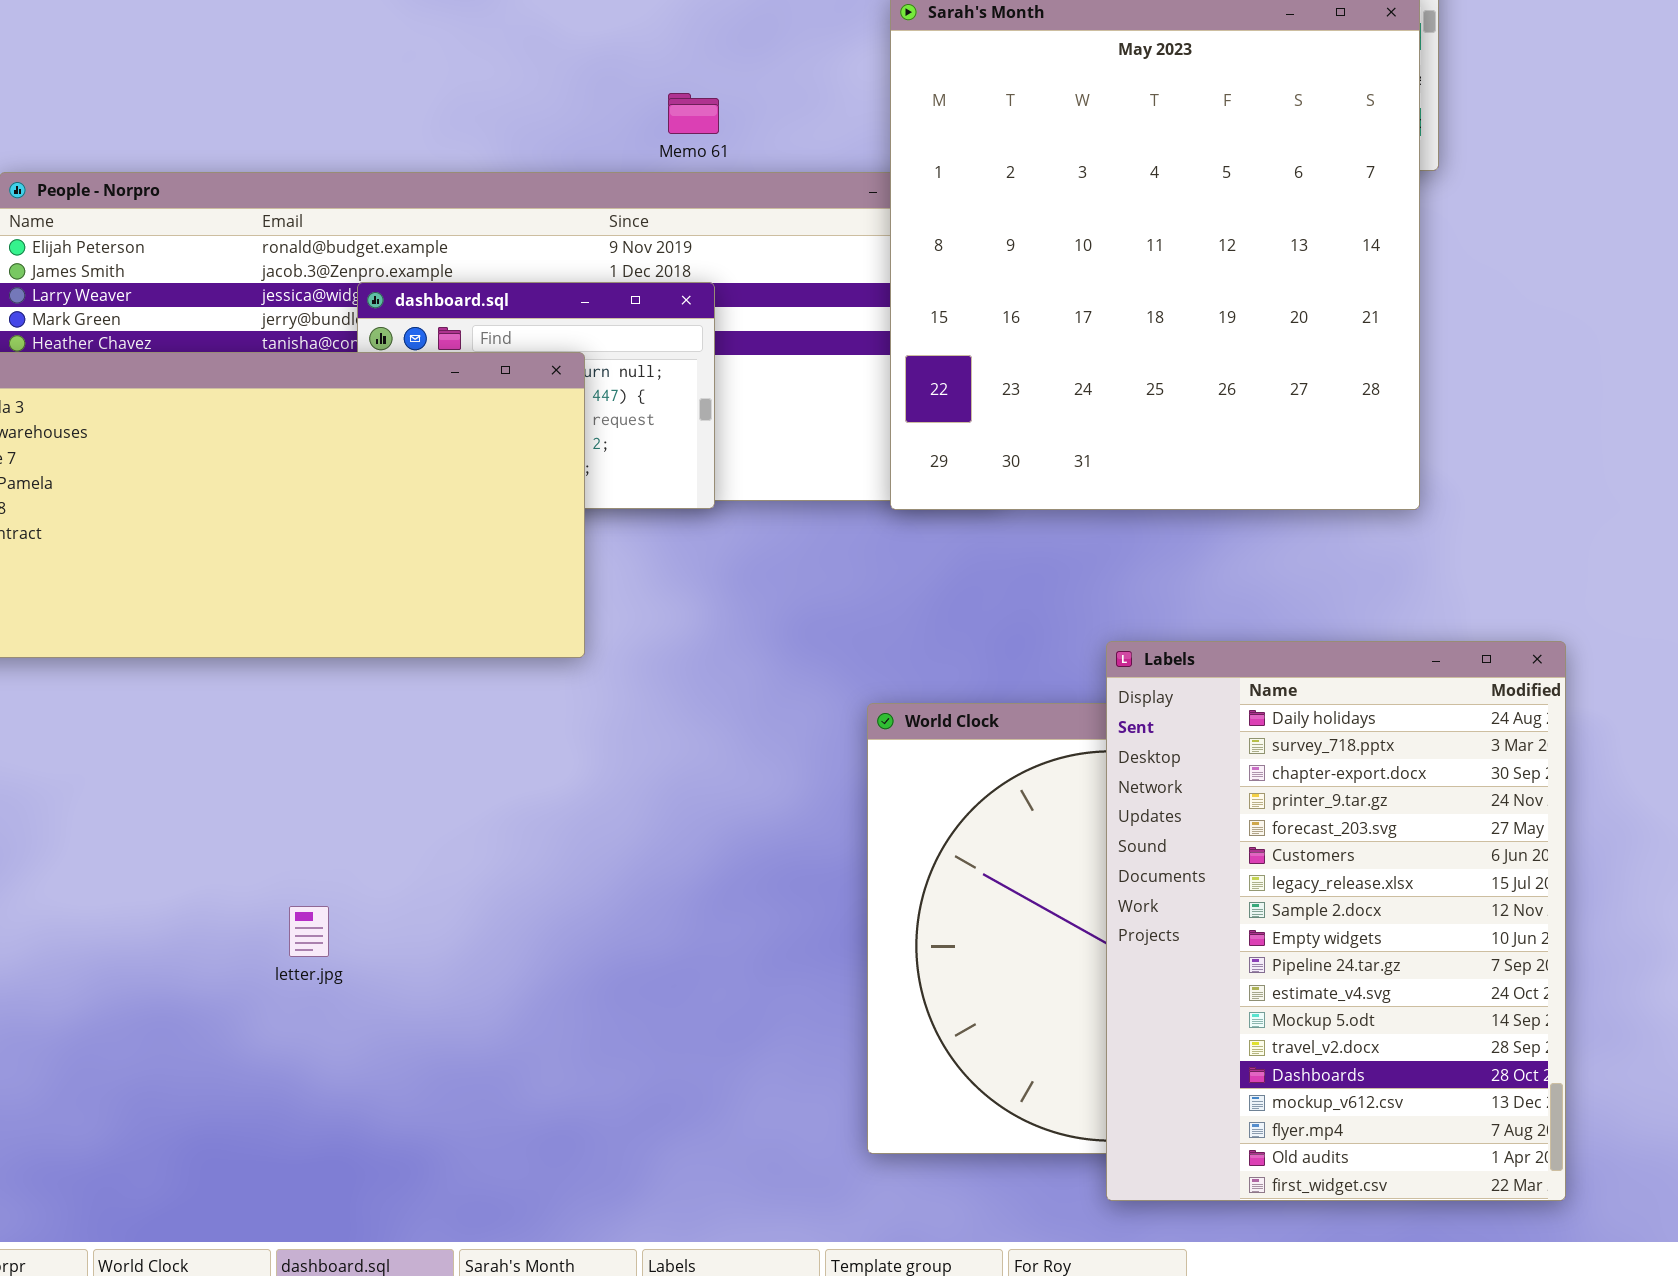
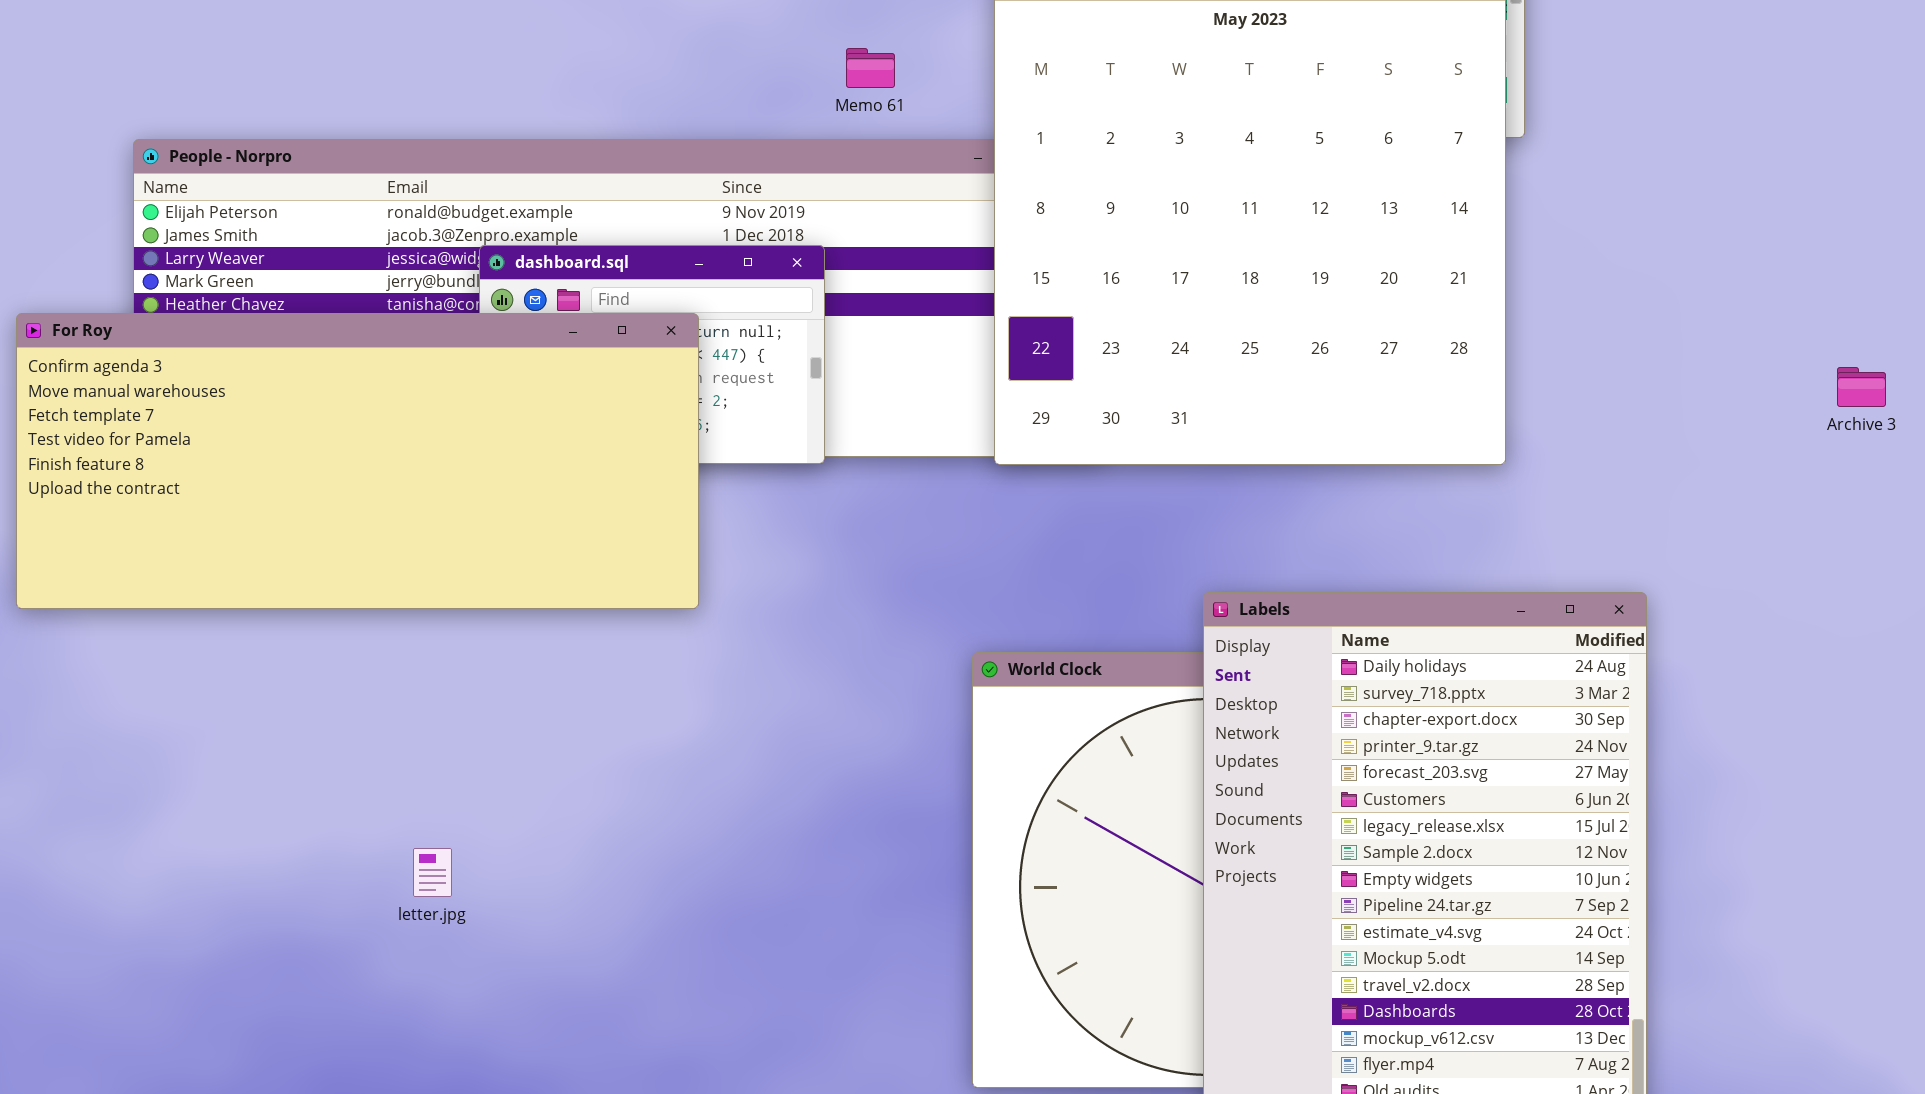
Memo 61: [668,93,719,134] -> [846,48,895,88], moved

